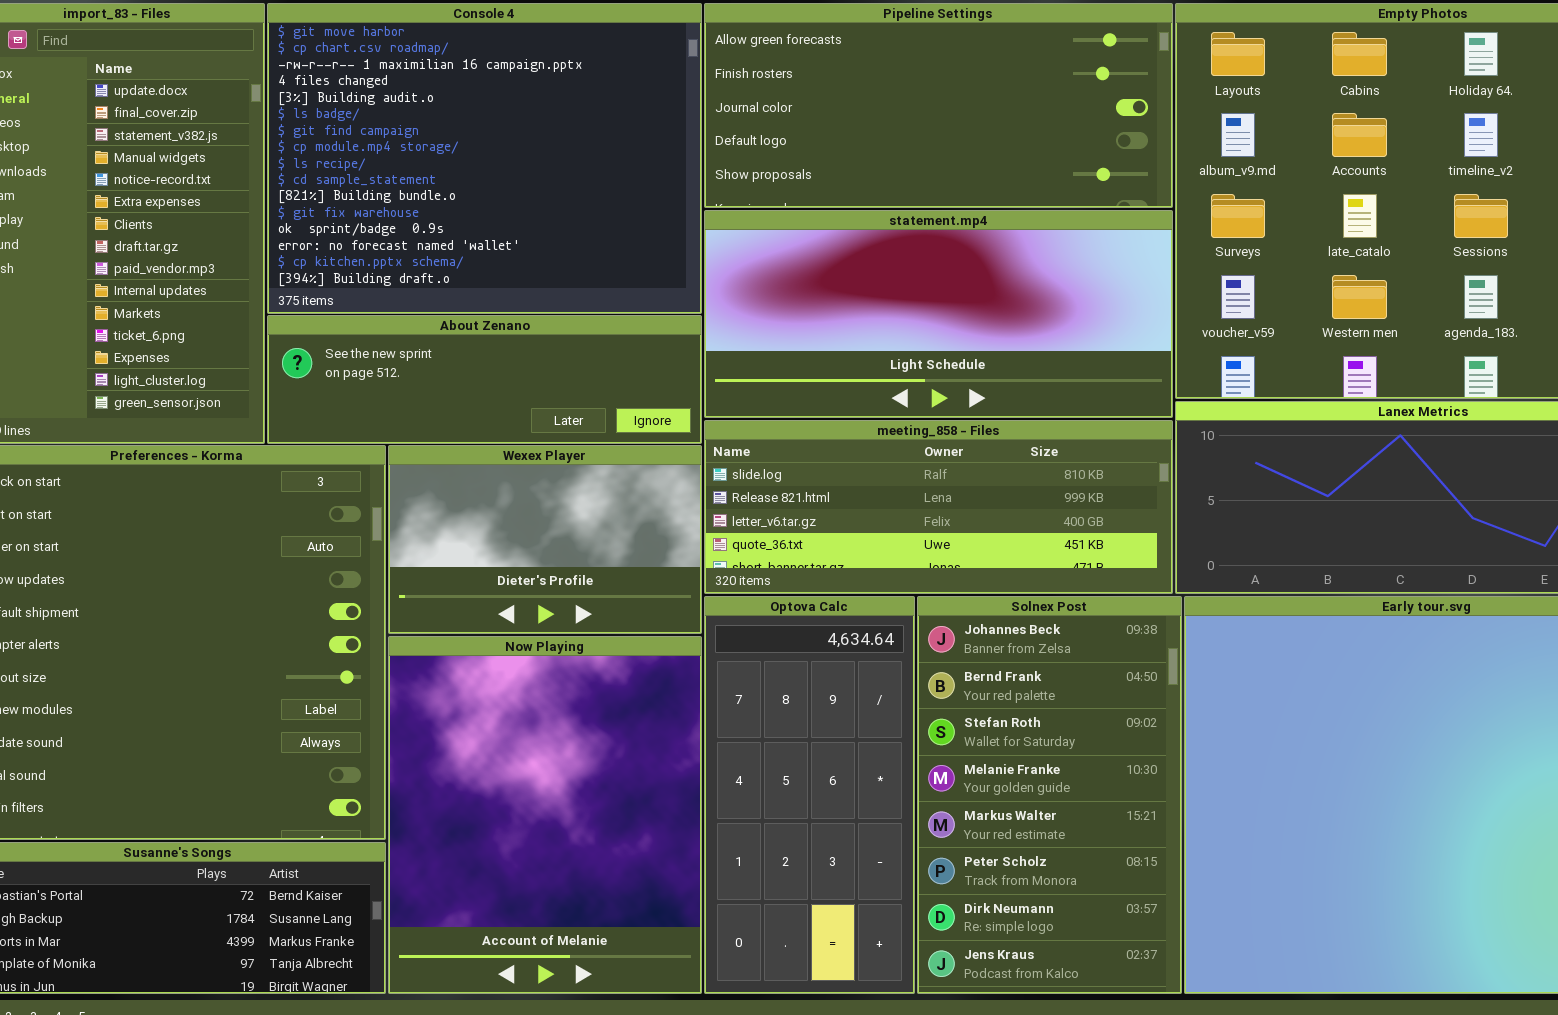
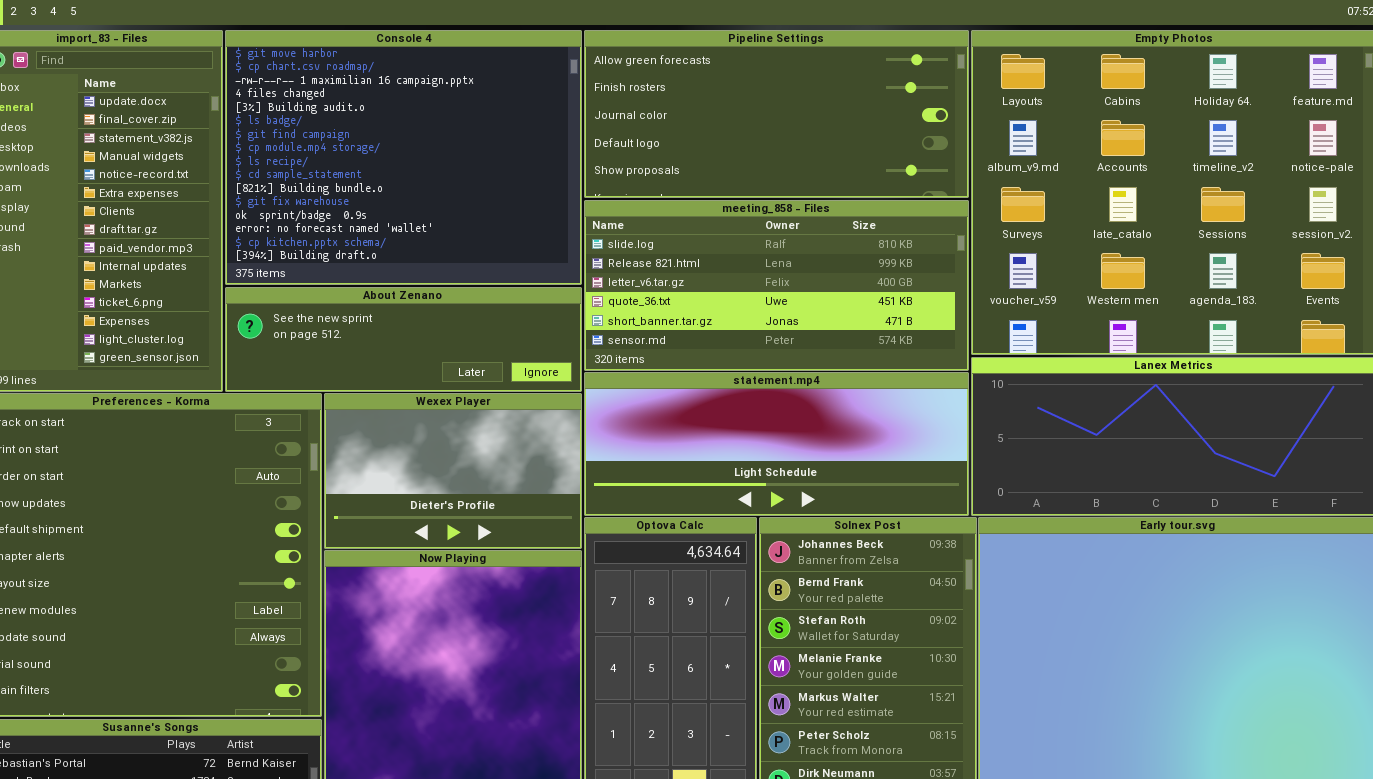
statement.mp4: [704,210,1173,418] -> [584,372,969,516], moved, resized
meeting_858 - Files: [704,420,1173,594] -> [584,200,969,371], moved, resized

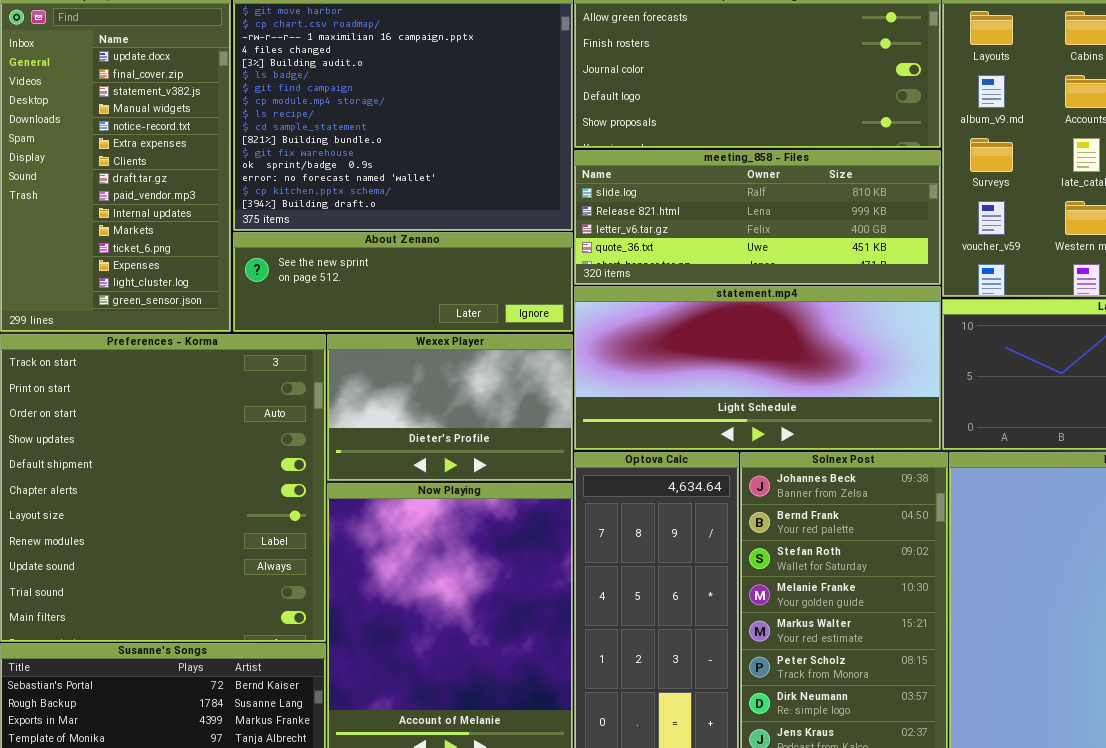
meeting_858 - Files: [584,200,969,371] -> [574,150,941,285], resized
statement.mp4: [584,372,969,516] -> [574,286,941,450], resized

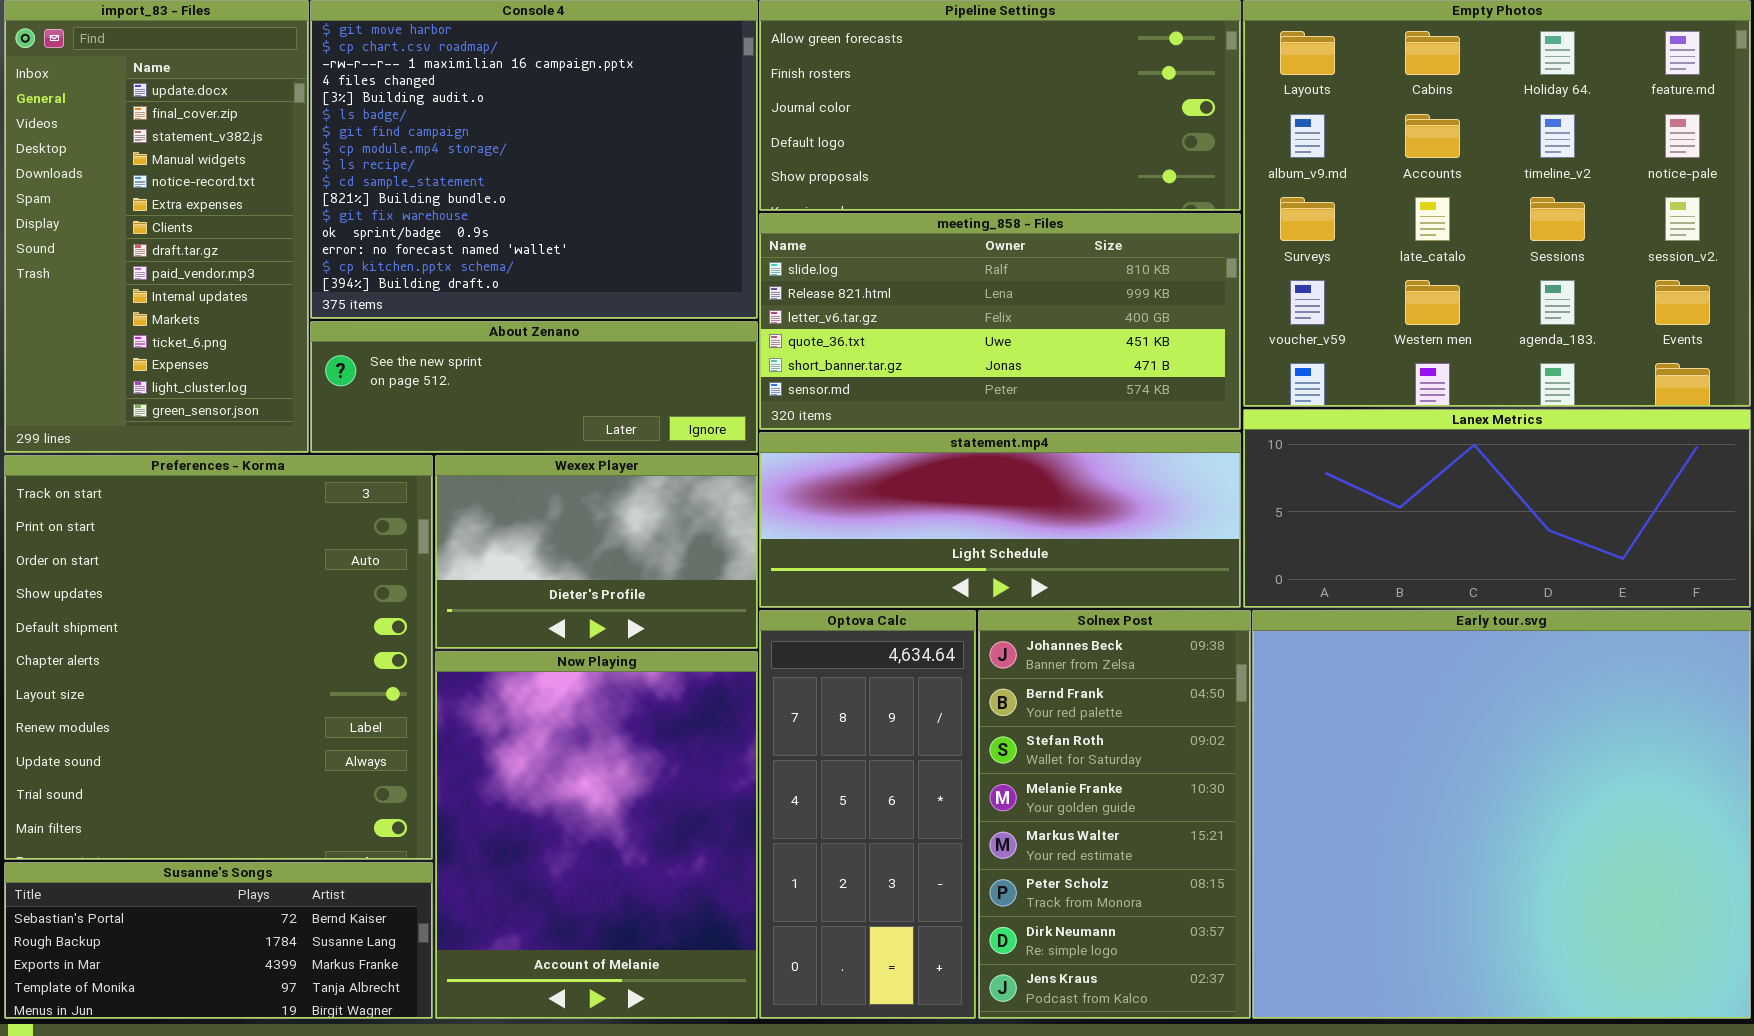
meeting_858 - Files: [574,150,941,285] -> [759,213,1241,430], resized
statement.mp4: [574,286,941,450] -> [759,432,1241,608], resized

